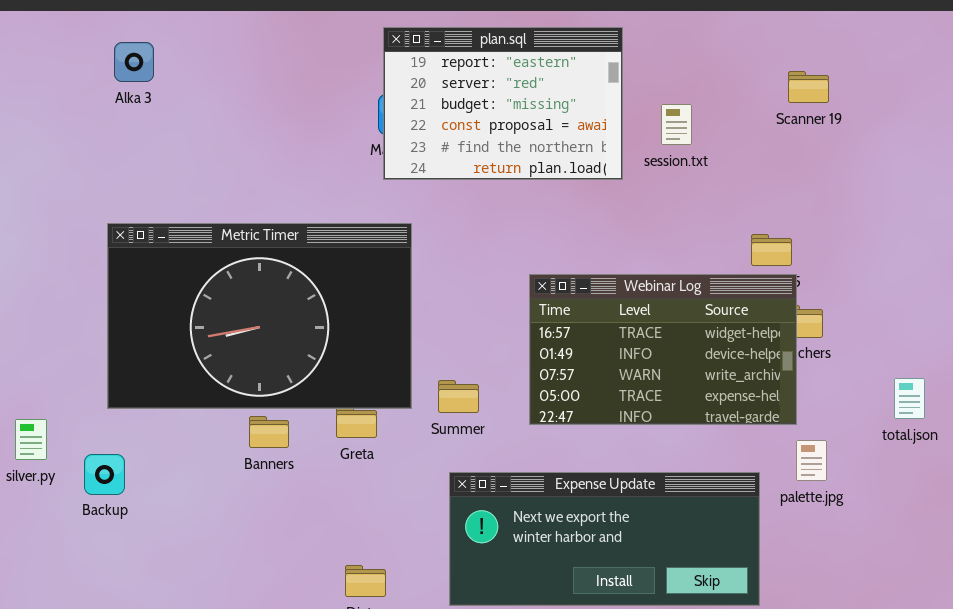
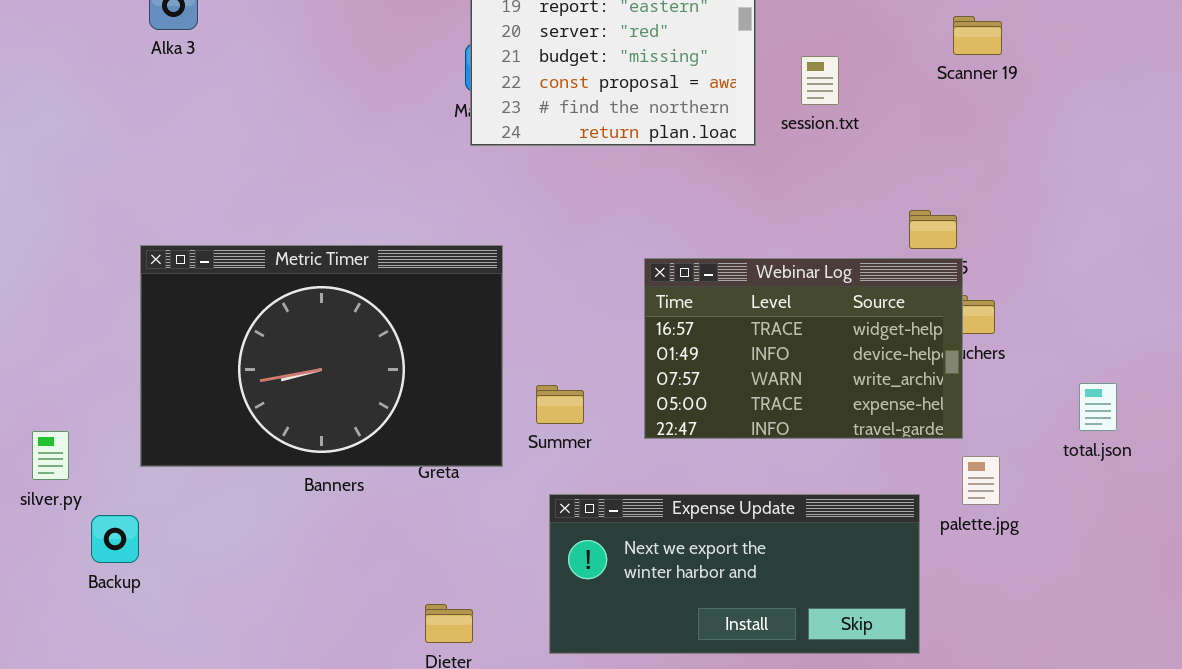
Metric Timer: [107,223,412,409] -> [140,245,503,467], moved
Backup: [84,454,125,495] -> [91,515,139,563], moved

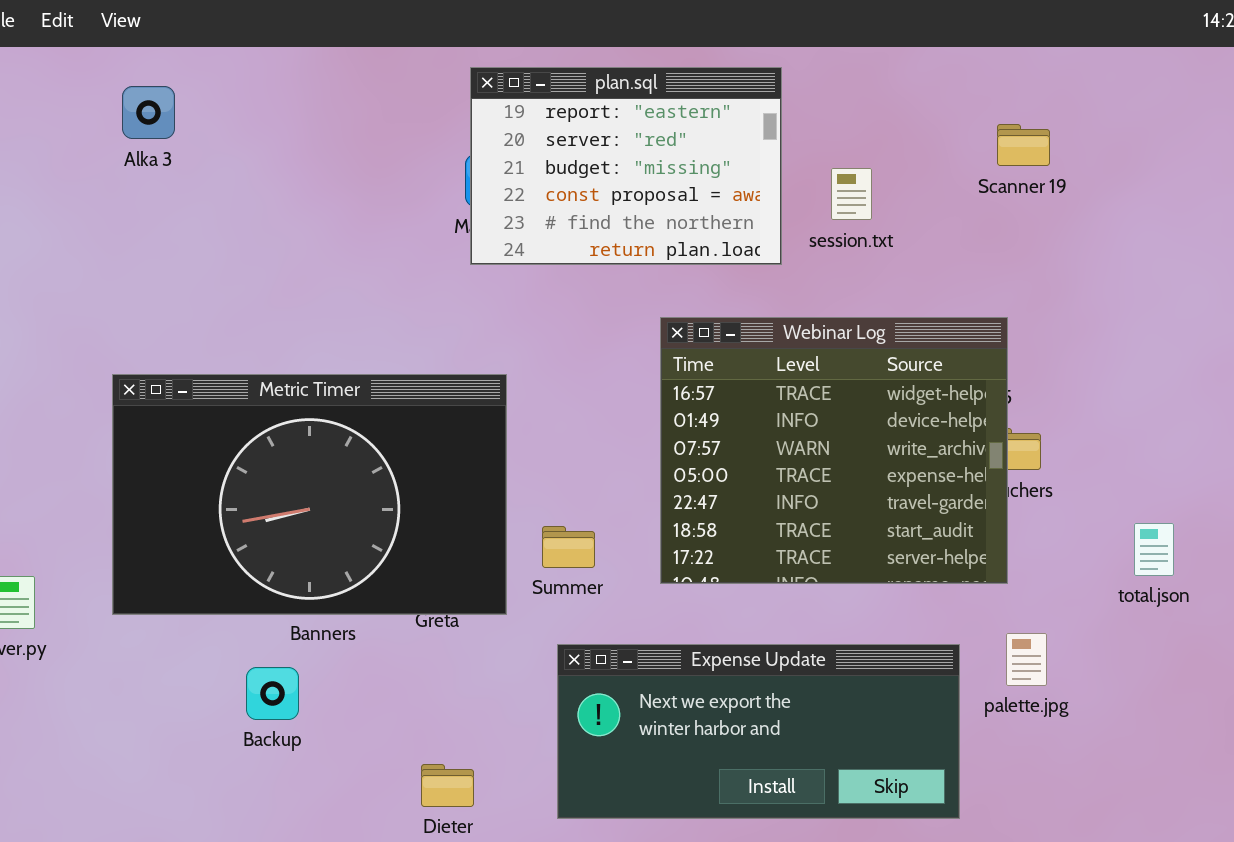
Webinar Log: [644,258,963,439] -> [660,317,1008,584], resized
palette.jpg: [962,456,1000,505] -> [1006,633,1047,686], moved
Backup: [91,515,139,563] -> [246,667,299,720], moved

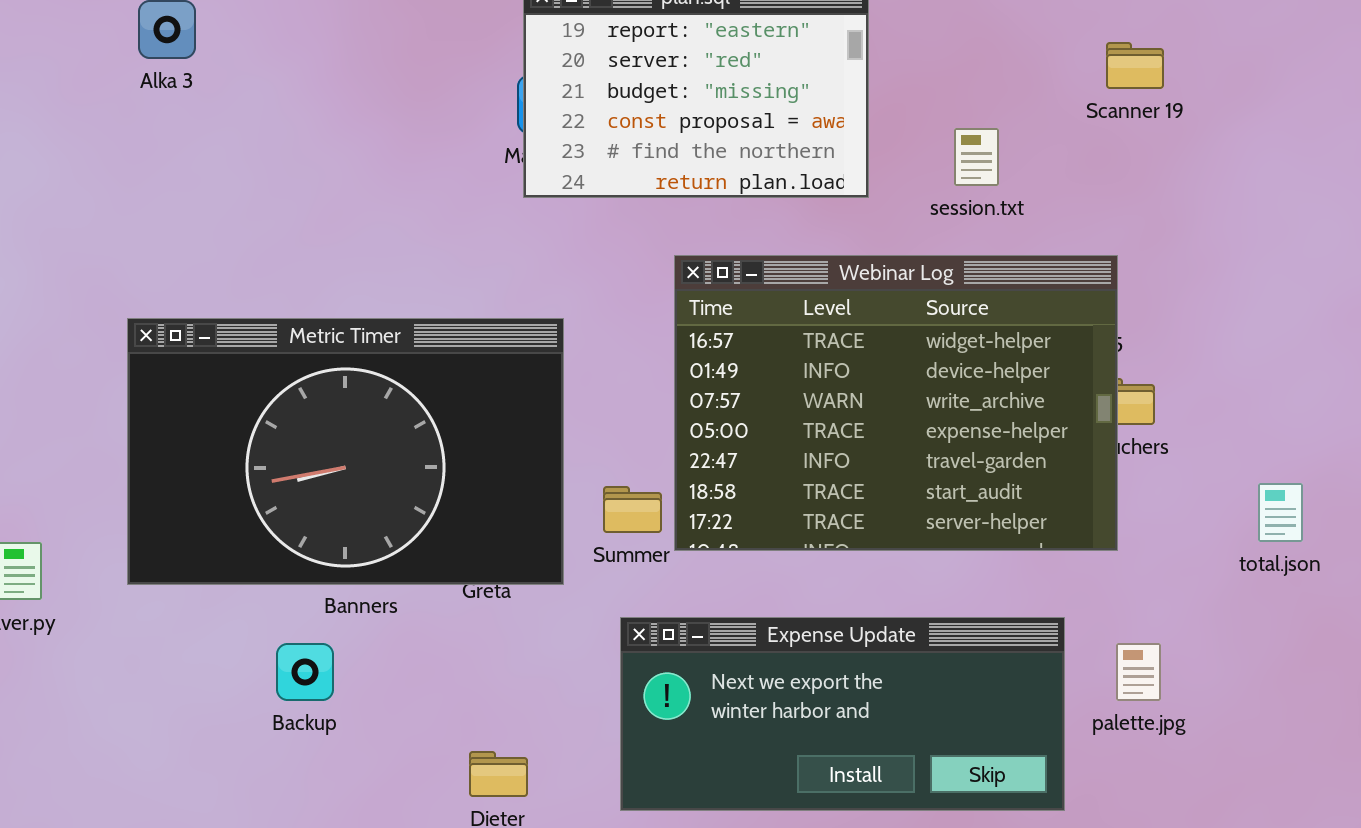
session.txt: [831,168,872,220] -> [954,128,999,186], moved
Webinar Log: [660,317,1008,584] -> [674,255,1118,551], resized
palette.jpg: [1006,633,1047,686] -> [1116,643,1161,701], moved

